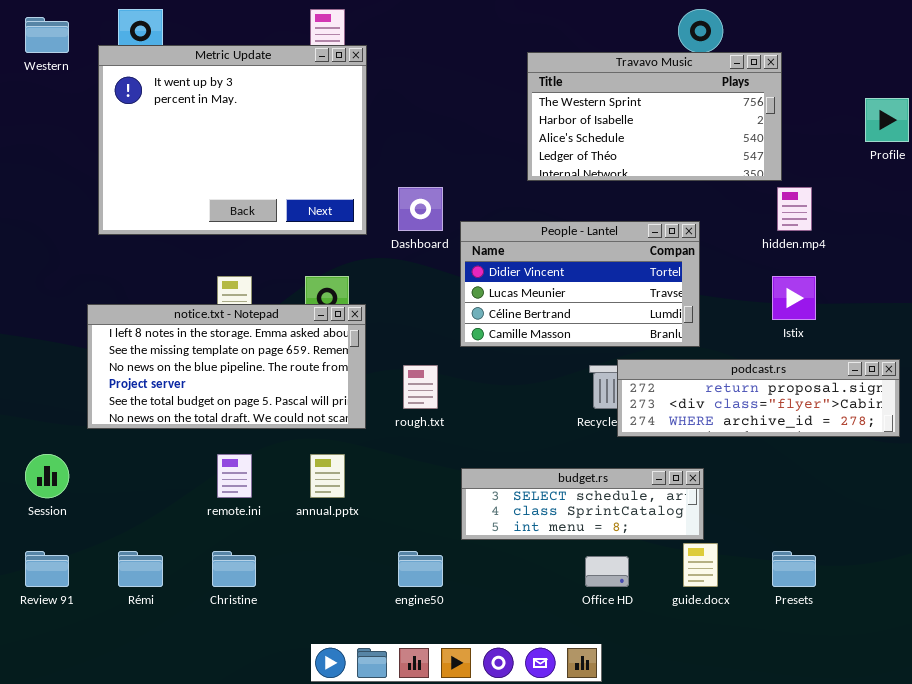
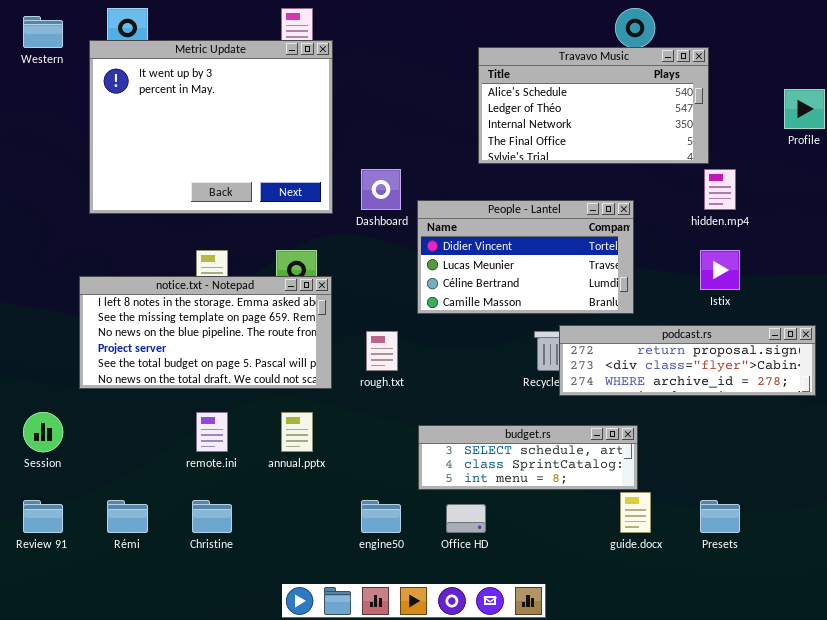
Travavo Music: [527,52,782,181] -> [478,47,709,164], scrolled down 2 rows
Office HD: [585,556,629,587] -> [446,504,486,533], moved

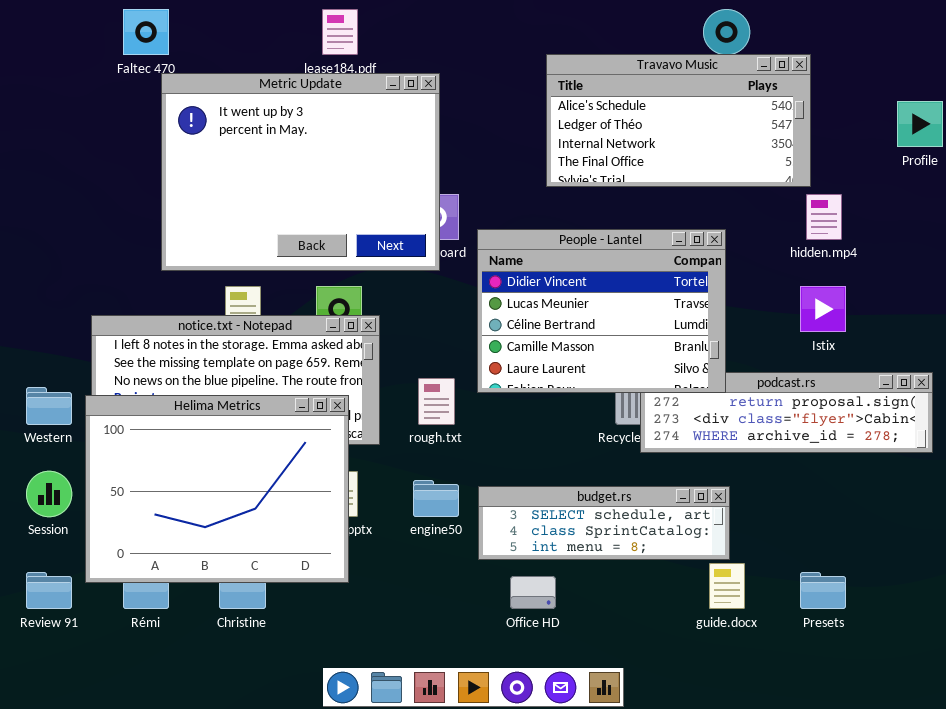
Western: [23,16,63,48] -> [26,387,72,425], moved
Metric Update: [89,40,333,214] -> [161,73,440,271], moved
People - Lantel: [417,200,634,314] -> [477,229,726,393], resized
Helima Metrics: none -> [85,395,349,583], opened
engine50: [361,500,401,533] -> [413,480,459,517], moved

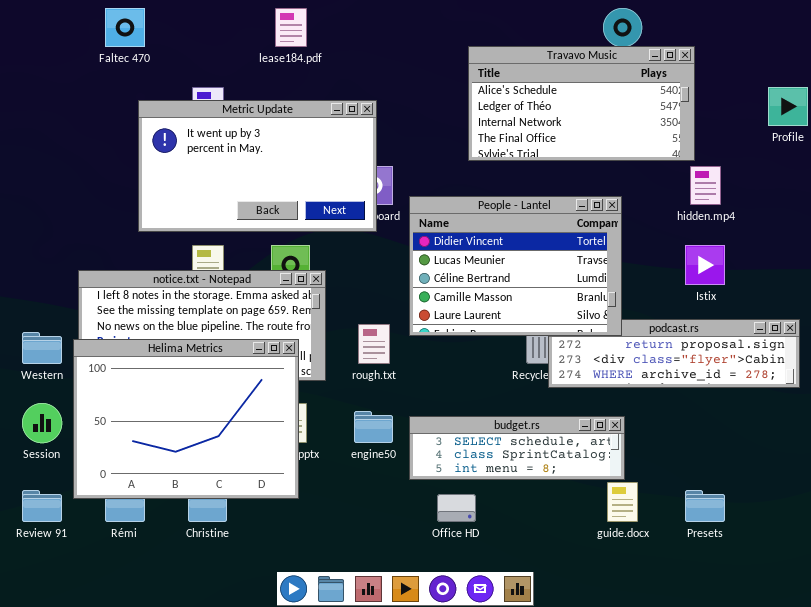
Metric Update: [161,73,440,271] -> [138,100,377,232], resized

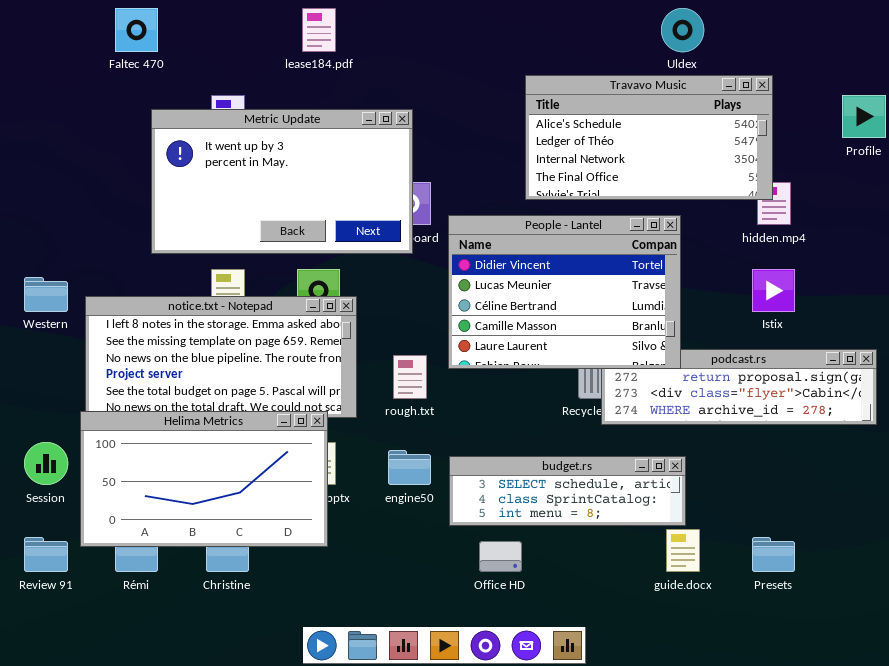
Travavo Music: [468,46,695,161] -> [525,75,773,200], moved
Western: [22,332,62,364] -> [24,277,68,312], moved
Helima Metrics: [73,339,299,499] -> [80,411,328,547], resized

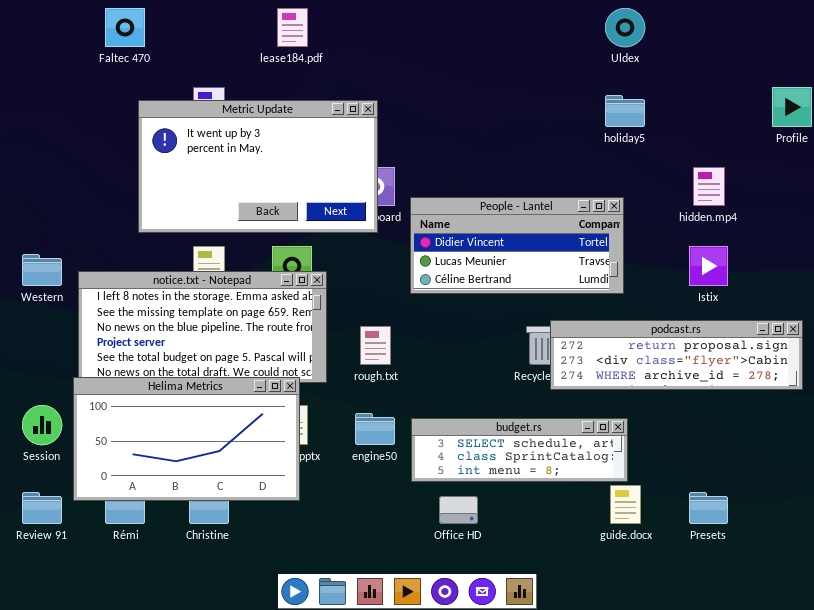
Travavo Music: [525,75,773,200] -> none, closed
People - Lantel: [448,215,681,369] -> [410,197,624,294], resized

